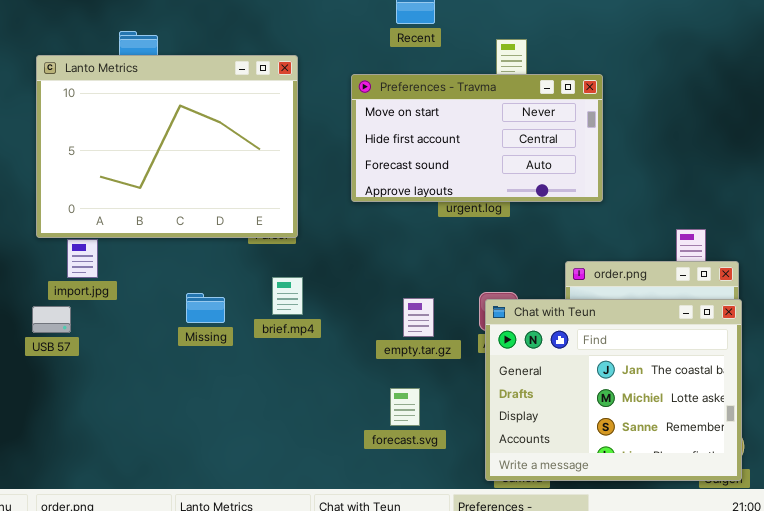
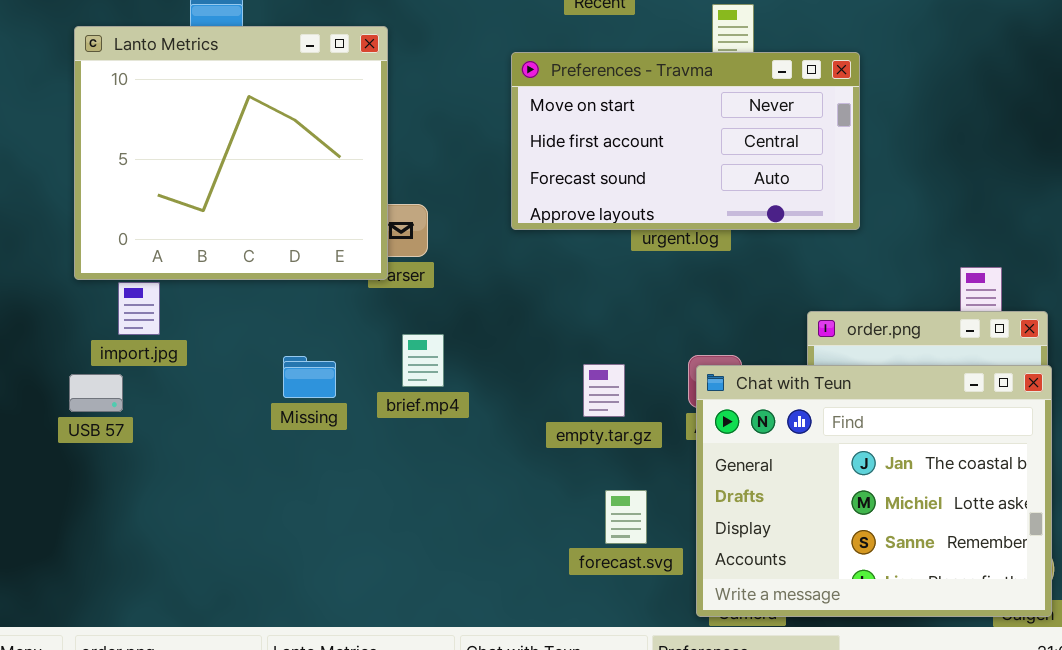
Lanto Metrics: [36,55,298,238] -> [74,26,388,280], resized
forecast.svg: [390,388,420,426] -> [605,490,647,544], moved

